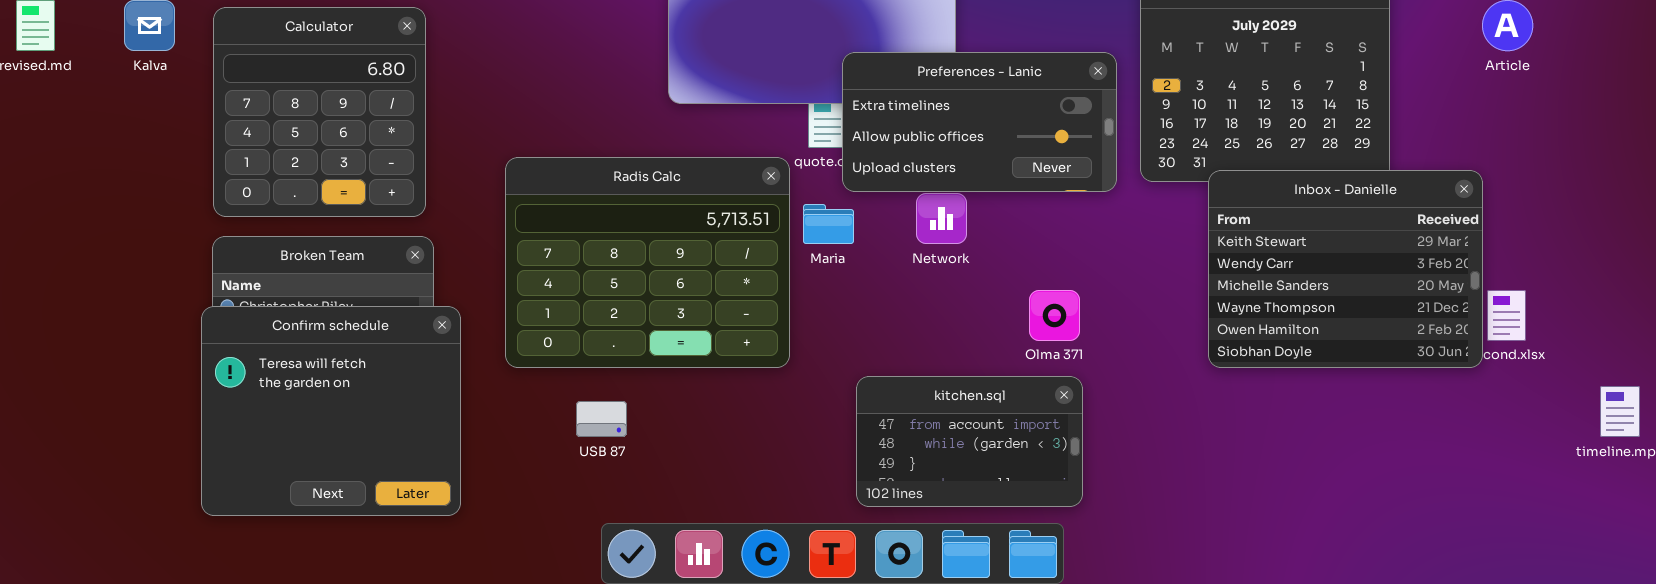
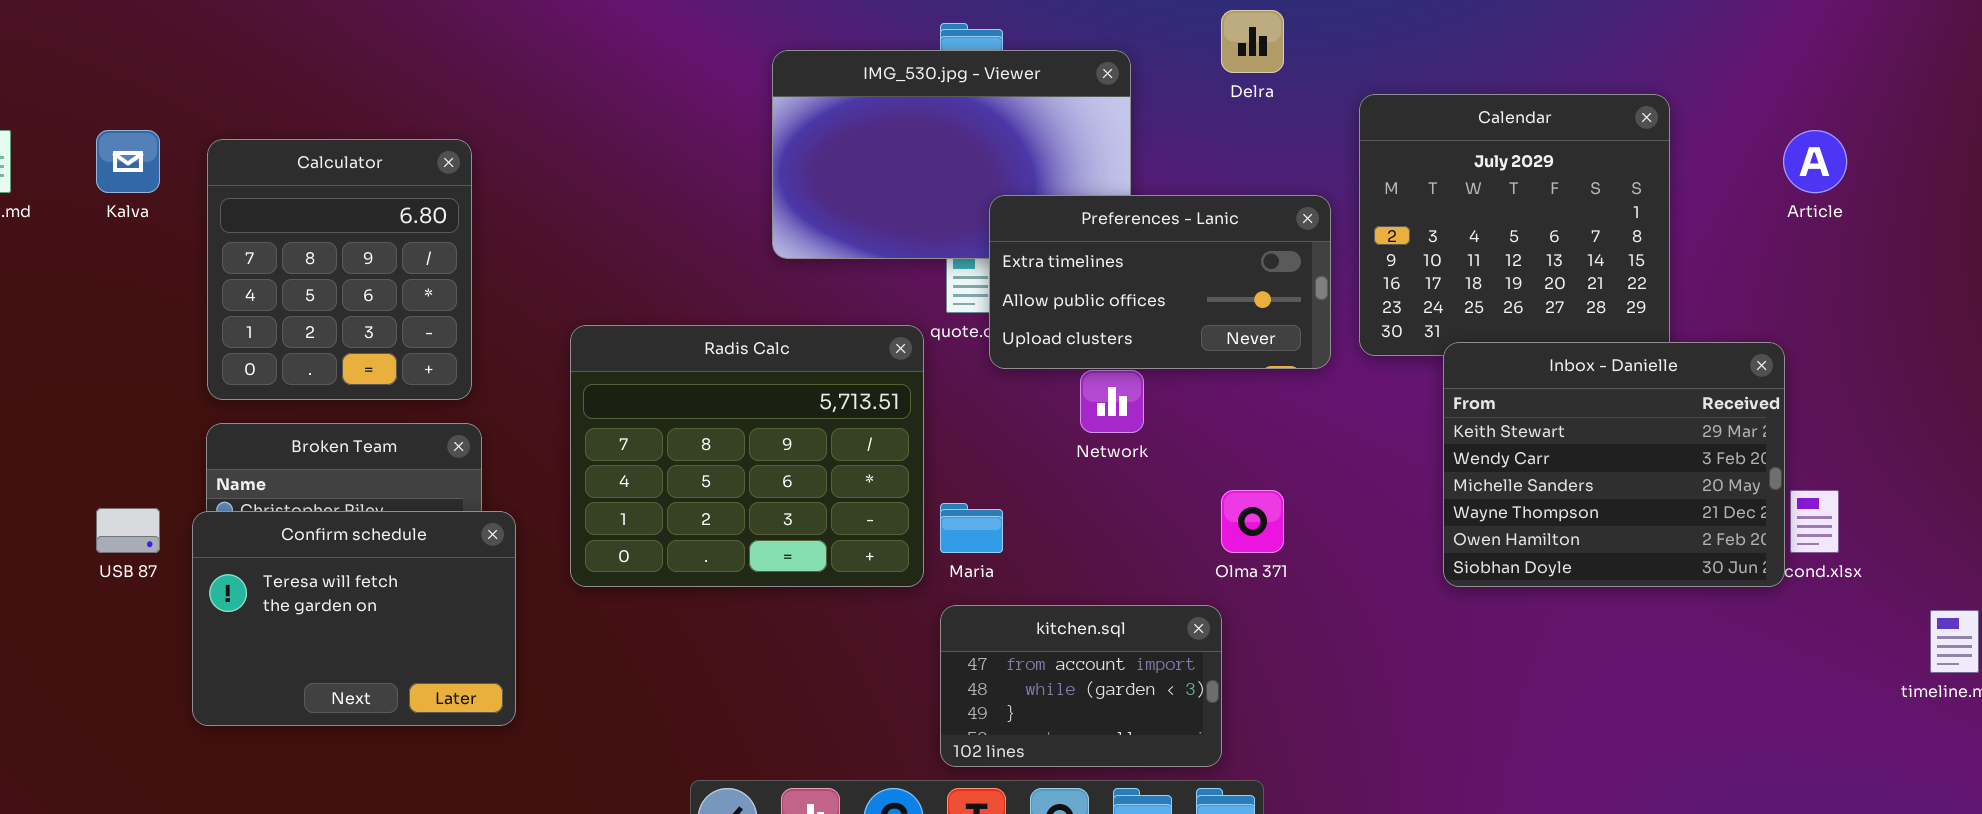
Maria: [803,204,854,244] -> [940,503,1003,553], moved
Confirm schedule: [201,306,461,516] -> [192,511,516,726], resized
kitchen.sql: [856,376,1083,507] -> [940,605,1222,767], moved
USB 87: [576,401,627,437] -> [96,508,160,553], moved

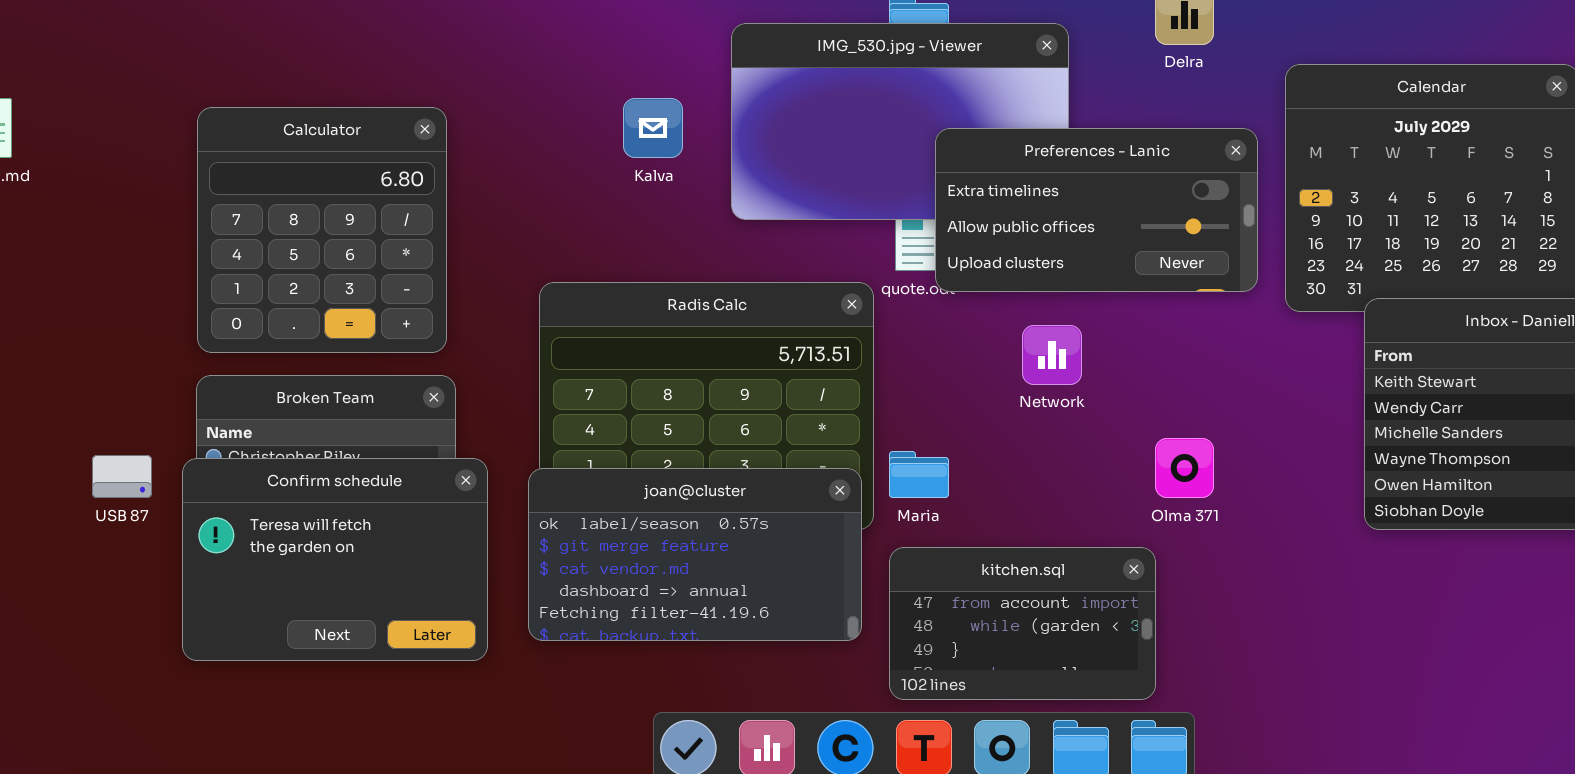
Kalva: [96,130,160,193] -> [623,98,683,158], moved
Preferences - Lanic: [989,195,1331,369] -> [935,128,1258,292], moved
joan@cluster: none -> [528,468,862,641], opened

